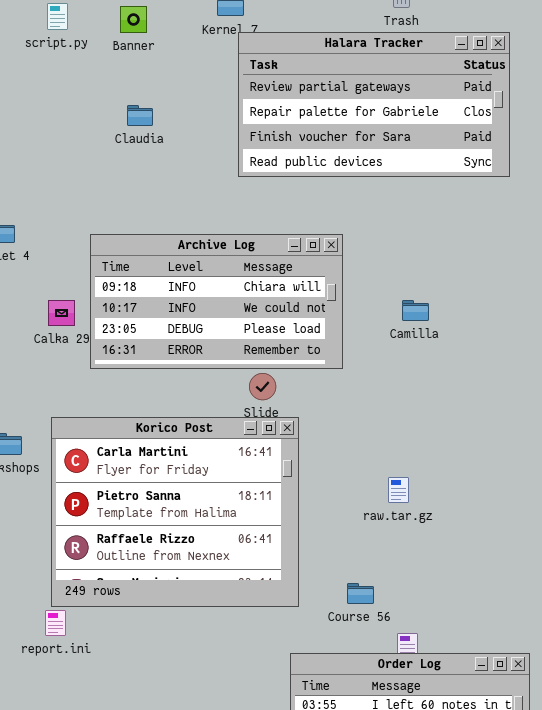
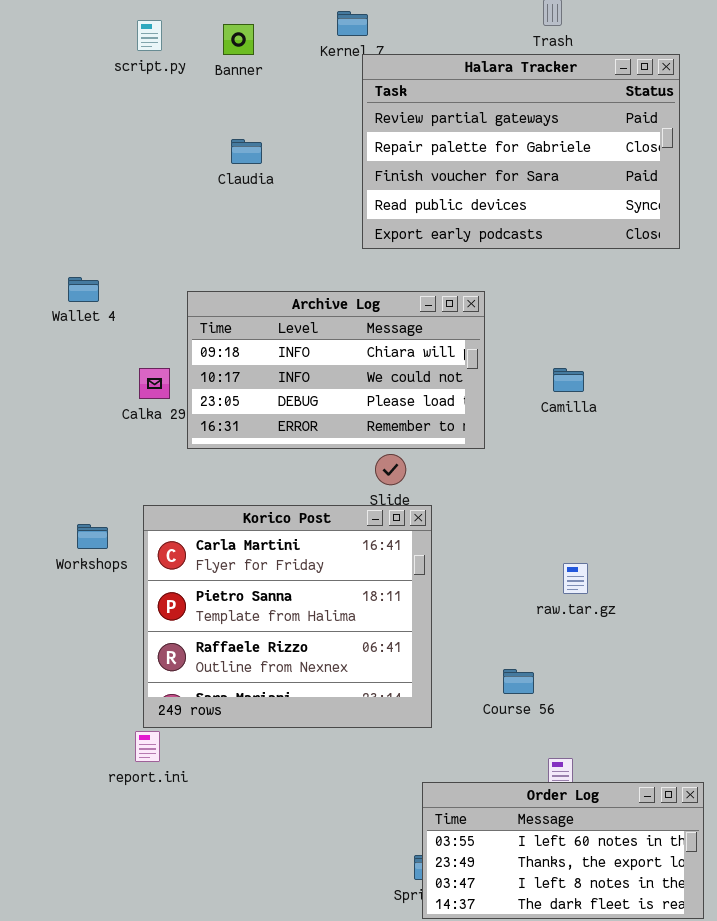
Halara Tracker: [238,32,510,177] -> [362,54,680,249], resized
raw.tar.gz: [388,477,409,503] -> [563,563,588,594], moved
Course 56: [347,583,374,604] -> [503,669,534,694], moved

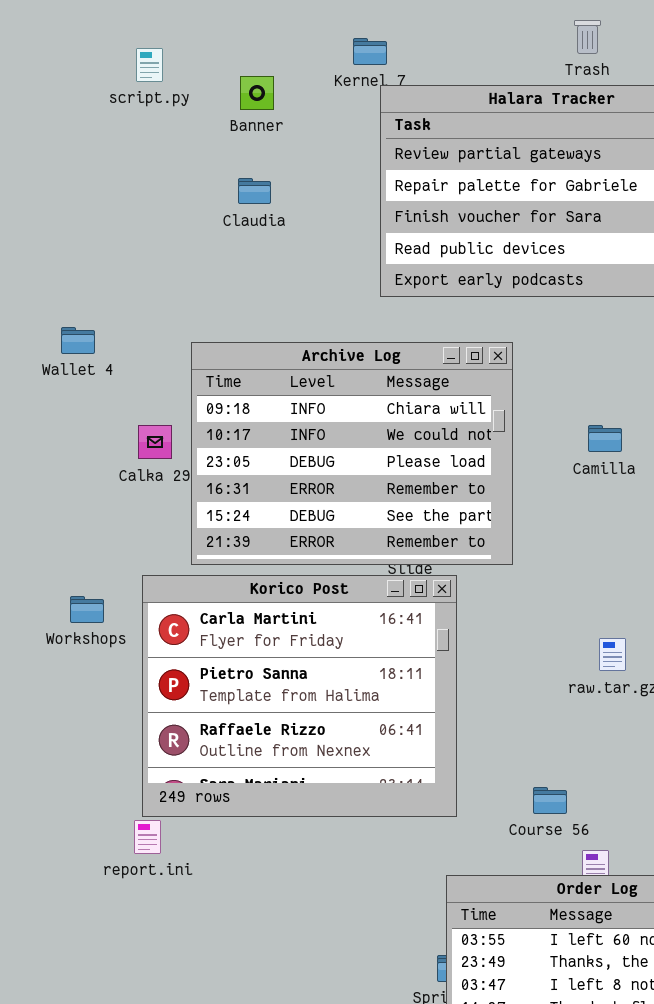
Banner: [223,24,254,55] -> [240,76,274,110], moved
Archive Log: [187,291,485,449] -> [191,342,513,565], resized
Course 56: [503,669,534,694] -> [533,787,567,814], moved

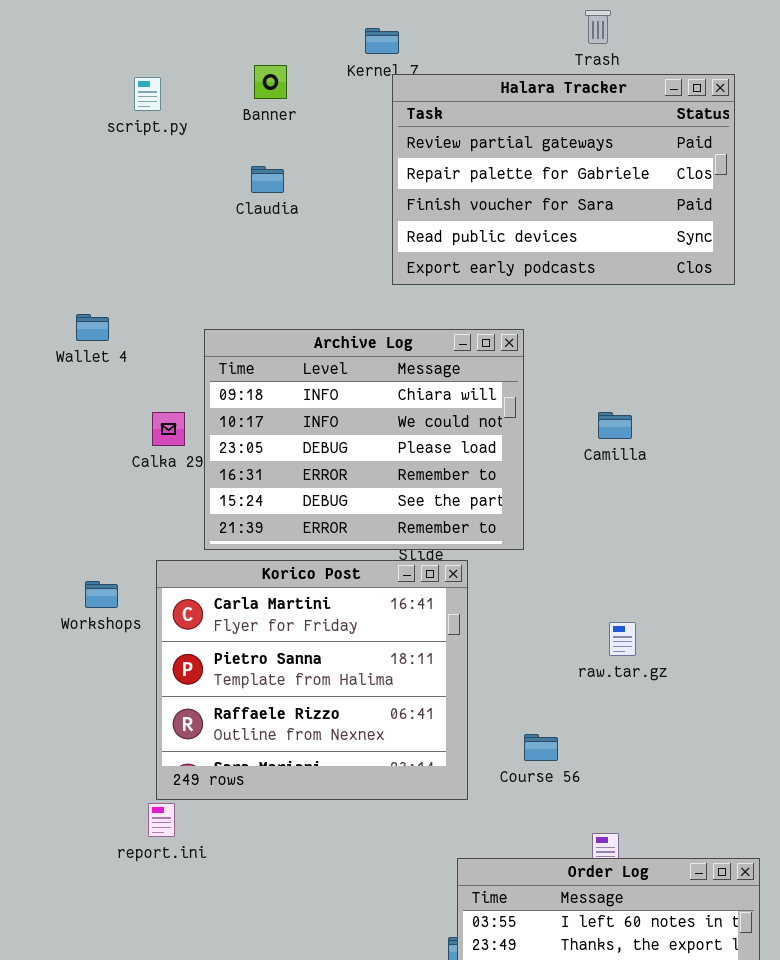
script.py: [136,48,163,82] -> [134,77,161,111], moved
Course 56: [533,787,567,814] -> [524,734,558,761], moved

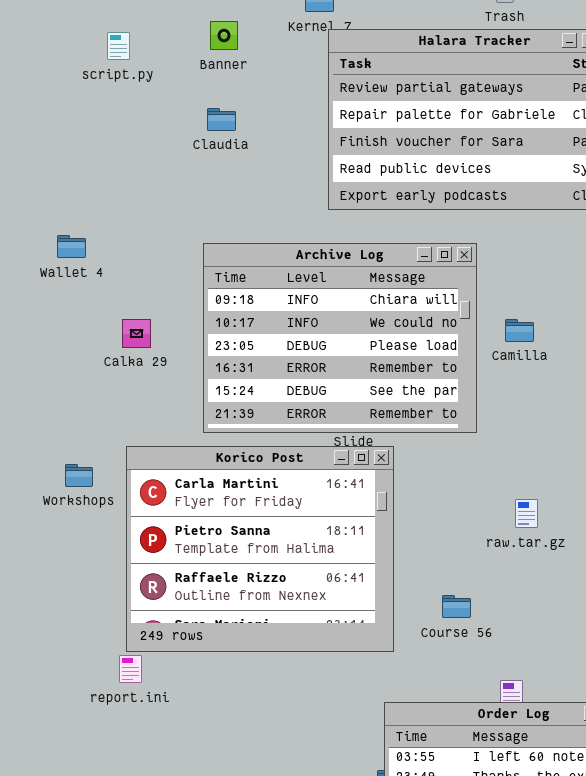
Archive Log: [204,329,524,550] -> [203,243,477,433], moved

